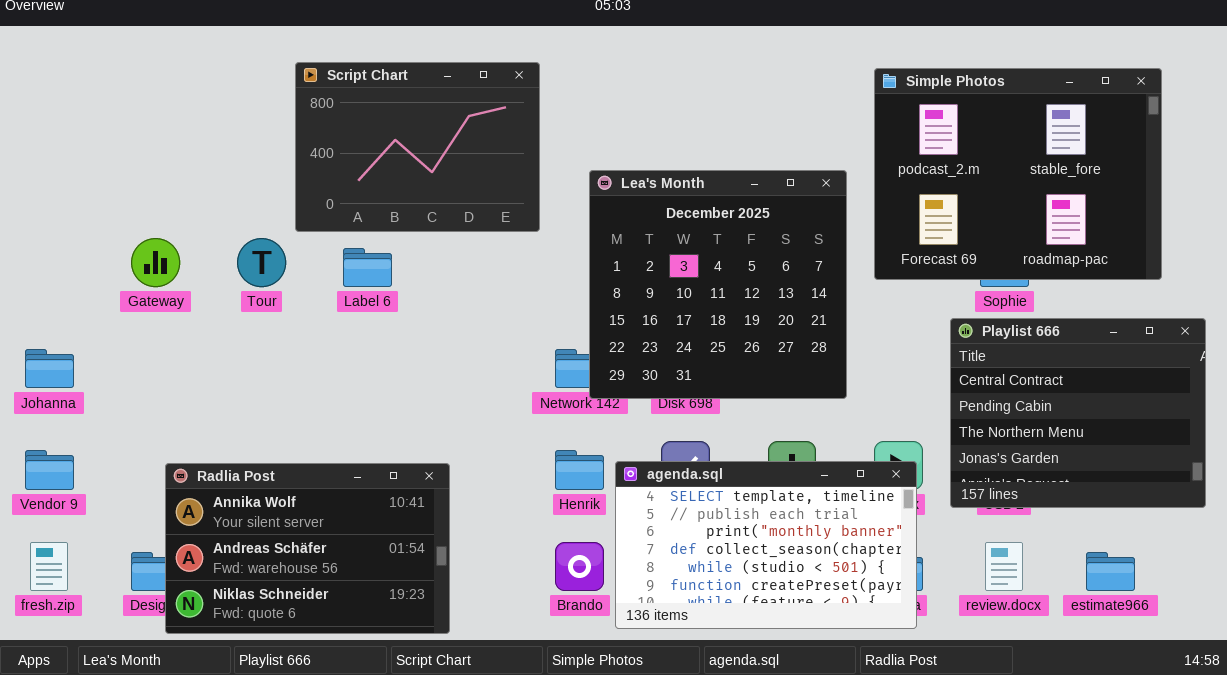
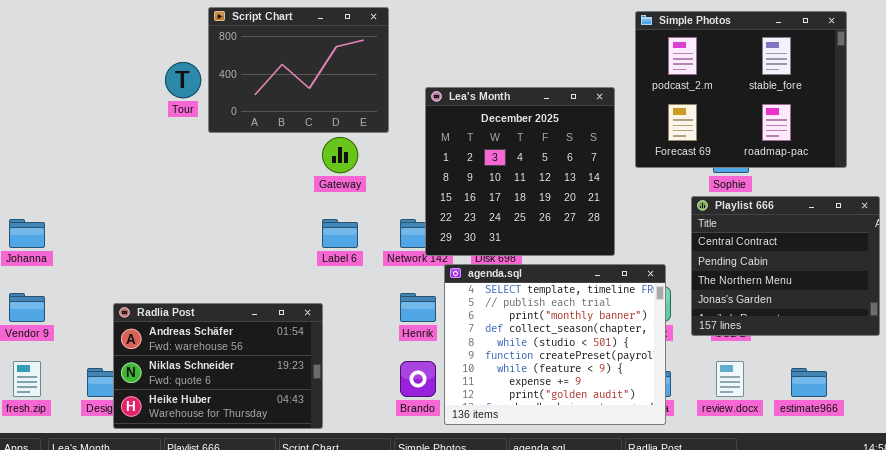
Gateway: [131,238,180,287] -> [322,137,358,173], moved
Tour: [237,238,286,287] -> [165,62,201,98], moved
Label 6: [343,248,392,287] -> [322,219,358,248], moved
agenda.sql: [615,461,917,629] -> [444,264,666,425], resized
Radlia Post: [165,463,450,634] -> [113,303,323,429], scrolled down 1 row

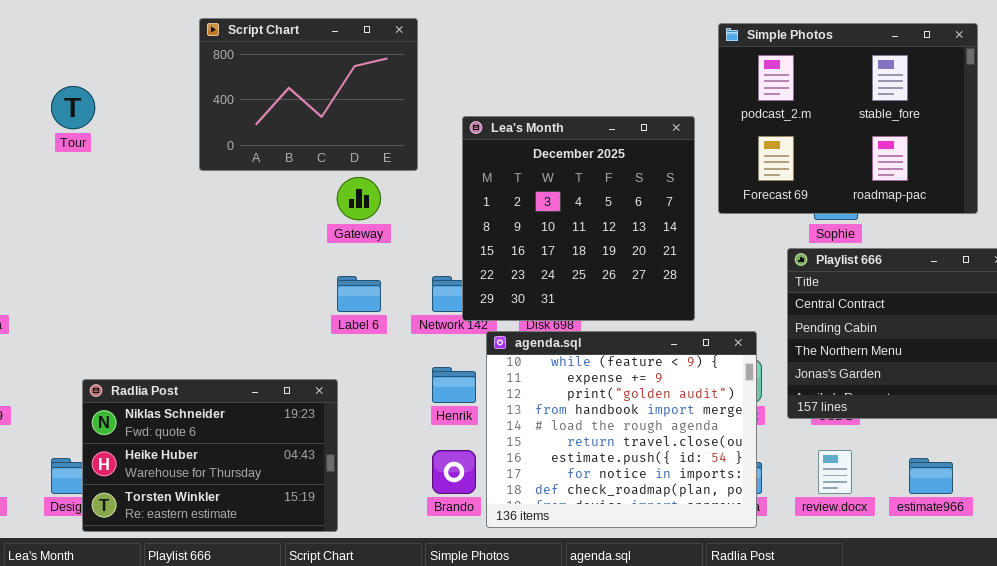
Tour: [165,62,201,98] -> [51,86,95,129], moved
agenda.sql: [444,264,666,425] -> [486,331,757,528], scrolled down 6 rows
Radlia Post: [113,303,323,429] -> [82,379,338,532], scrolled down 1 row

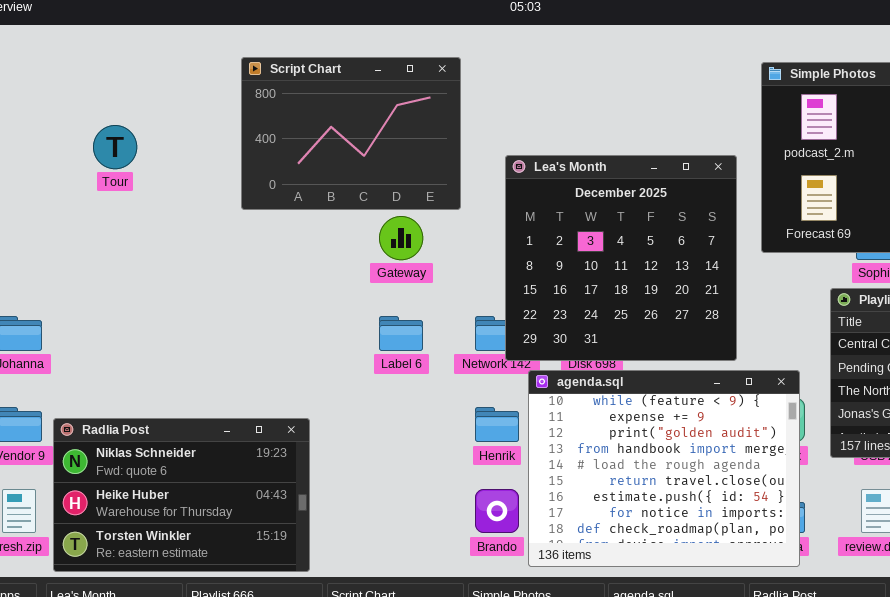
Radlia Post: [82,379,338,532] -> [53,418,310,572], moved

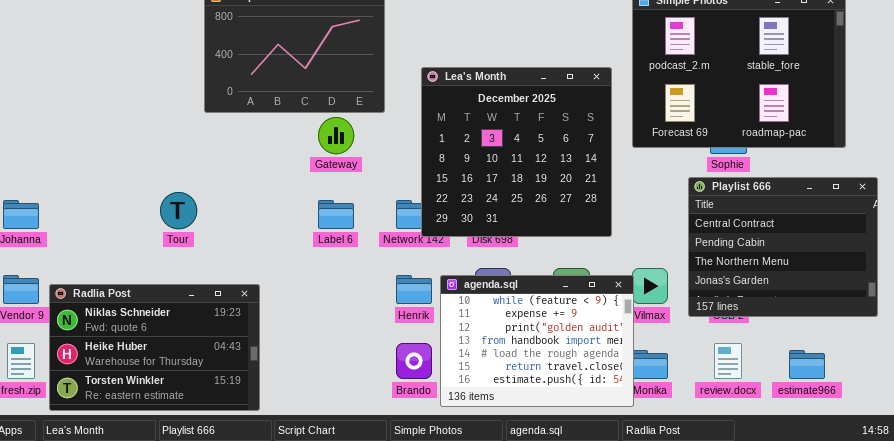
Tour: [93,125,137,169] -> [160,192,197,229], moved
agenda.sql: [528,370,800,567] -> [440,275,634,407], resized

